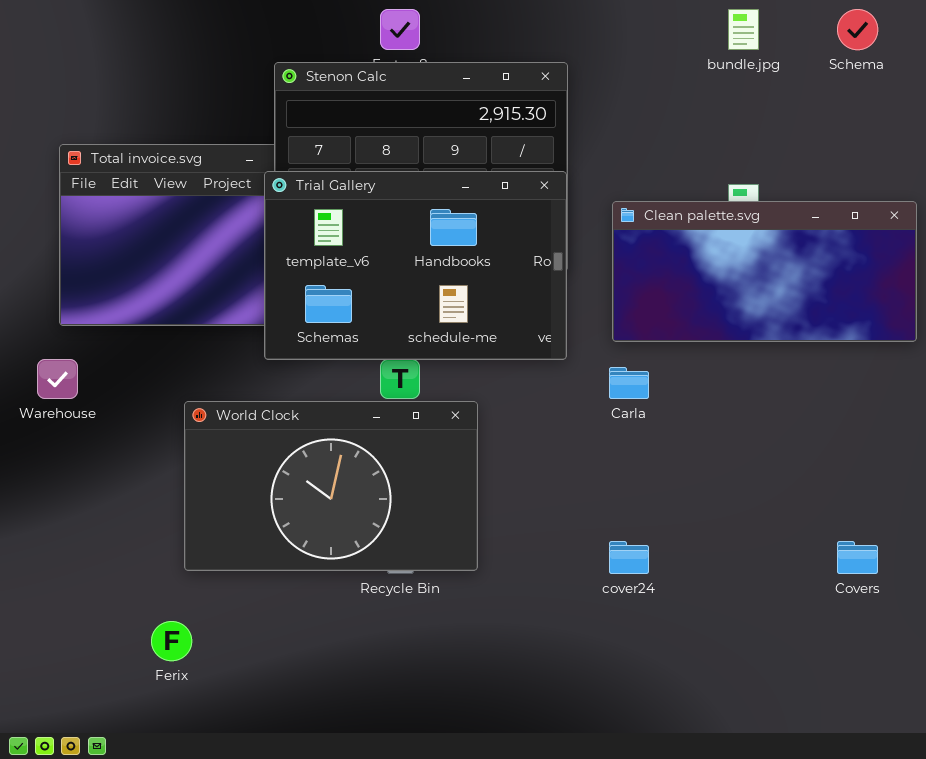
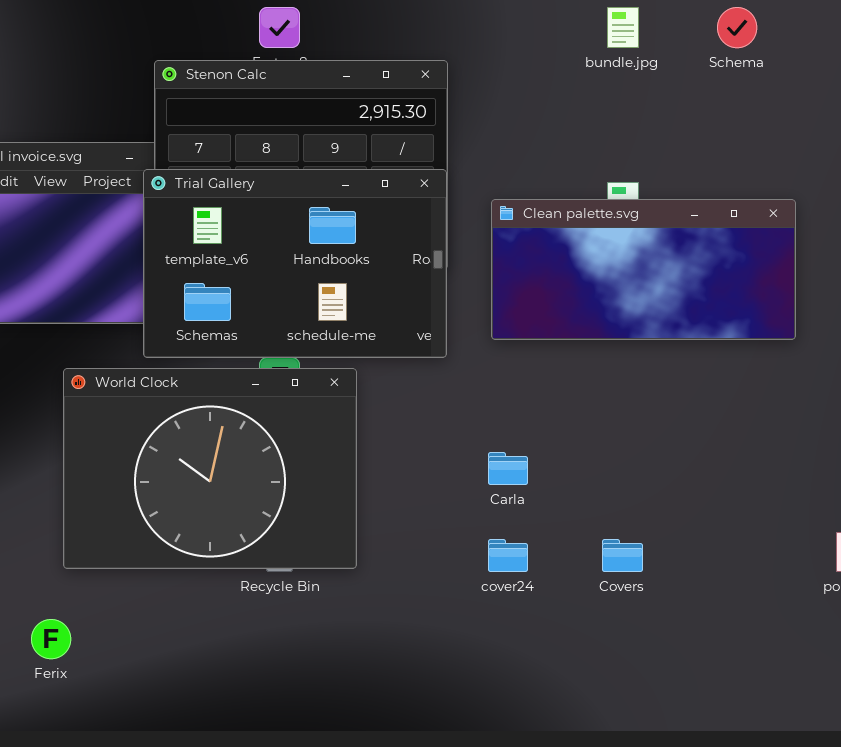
Carla: [609,367,649,399] -> [488,452,528,485], moved
World Clock: [184,401,478,571] -> [63,368,357,569], resized
Covers: [837,541,878,574] -> [602,539,643,572], moved

